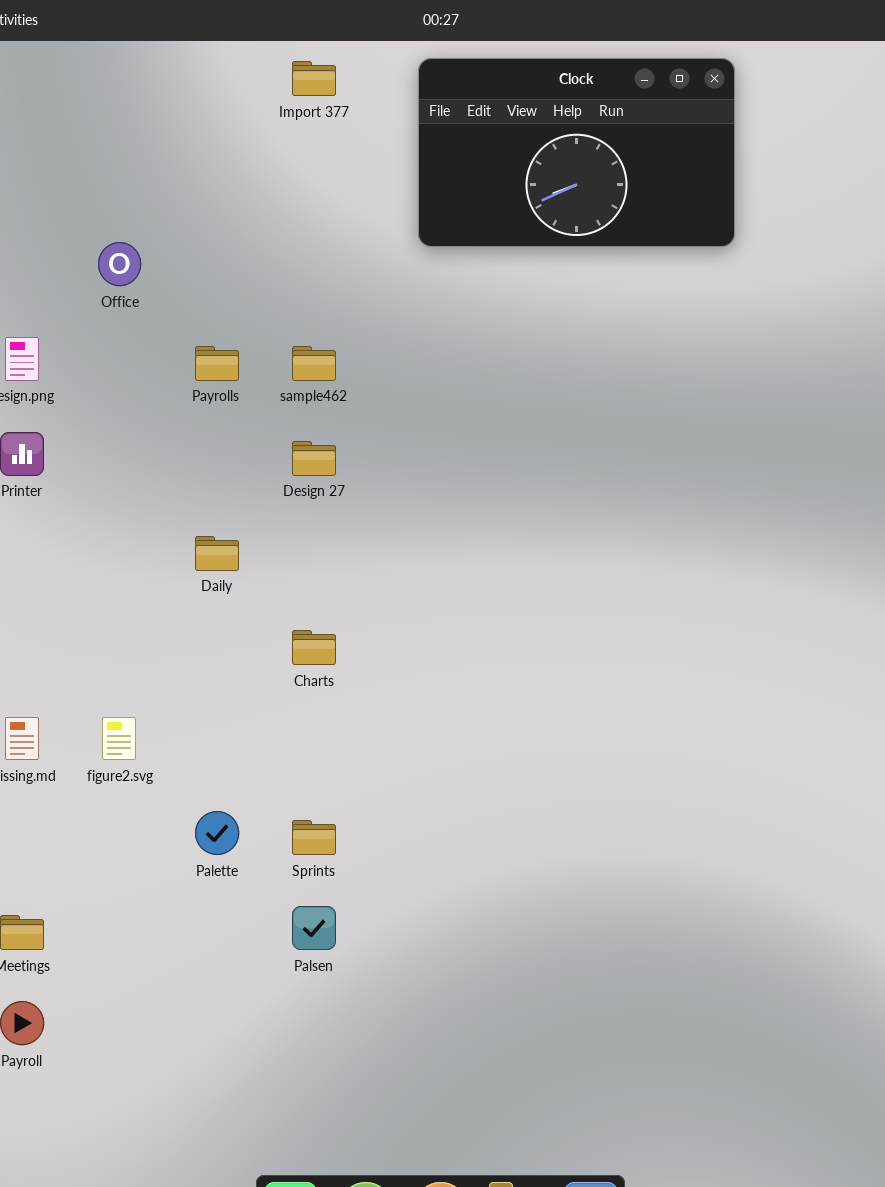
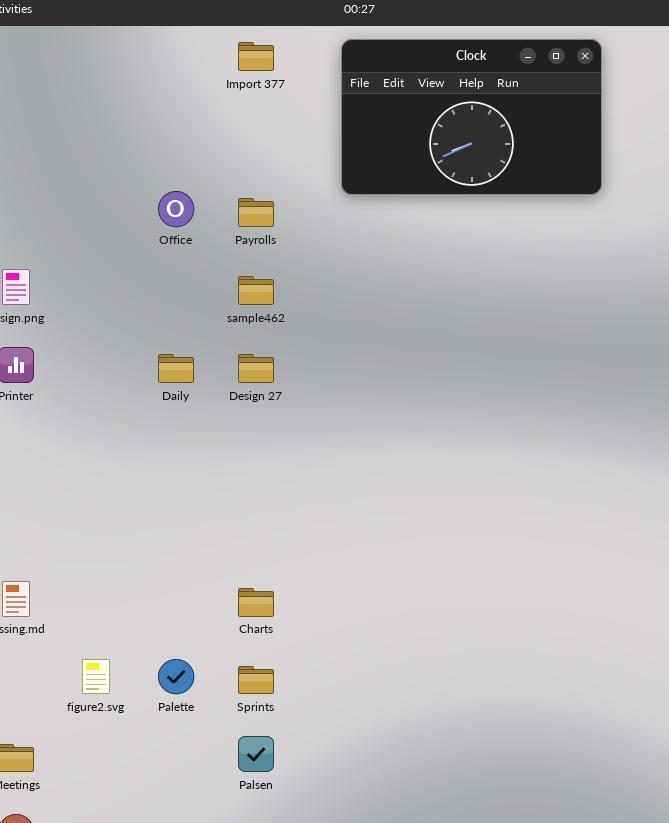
Office: [98,242,141,286] -> [158,191,194,227], moved
Payrolls: [195,346,239,381] -> [238,198,274,227], moved
Daily: [195,536,239,571] -> [158,354,194,383], moved
Charts: [292,630,336,665] -> [238,588,274,617], moved
figure2.svg: [102,717,136,760] -> [82,659,110,694], moved

